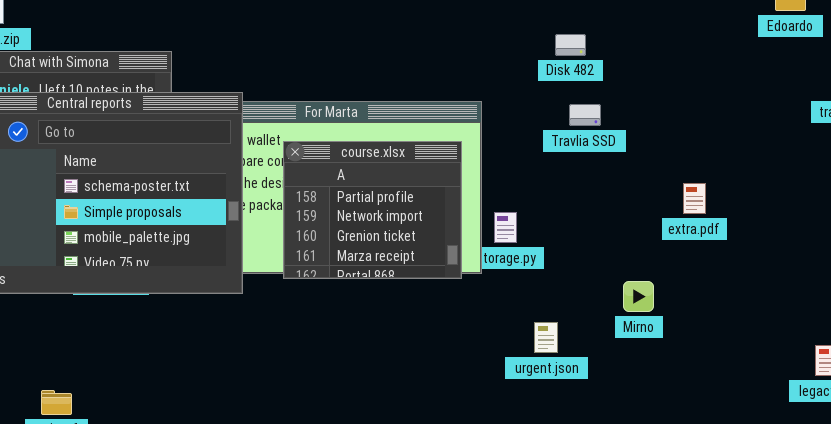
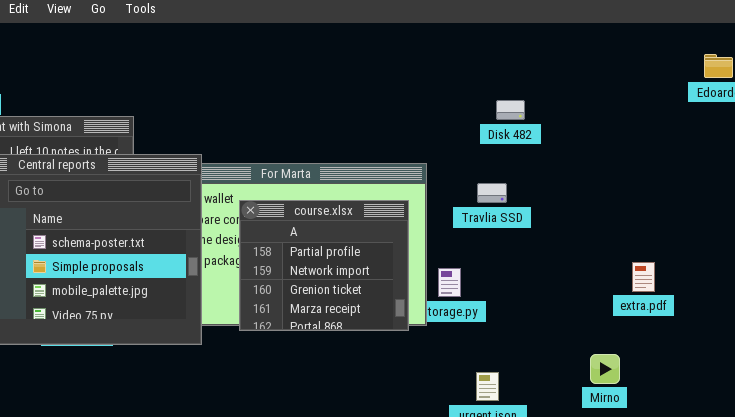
Travlia SSD: [569,104,601,126] -> [477,183,507,203], moved
extra.pdf: [683,183,706,214] -> [632,262,655,292], moved
Mirno: [623,281,654,312] -> [590,354,620,384], moved

